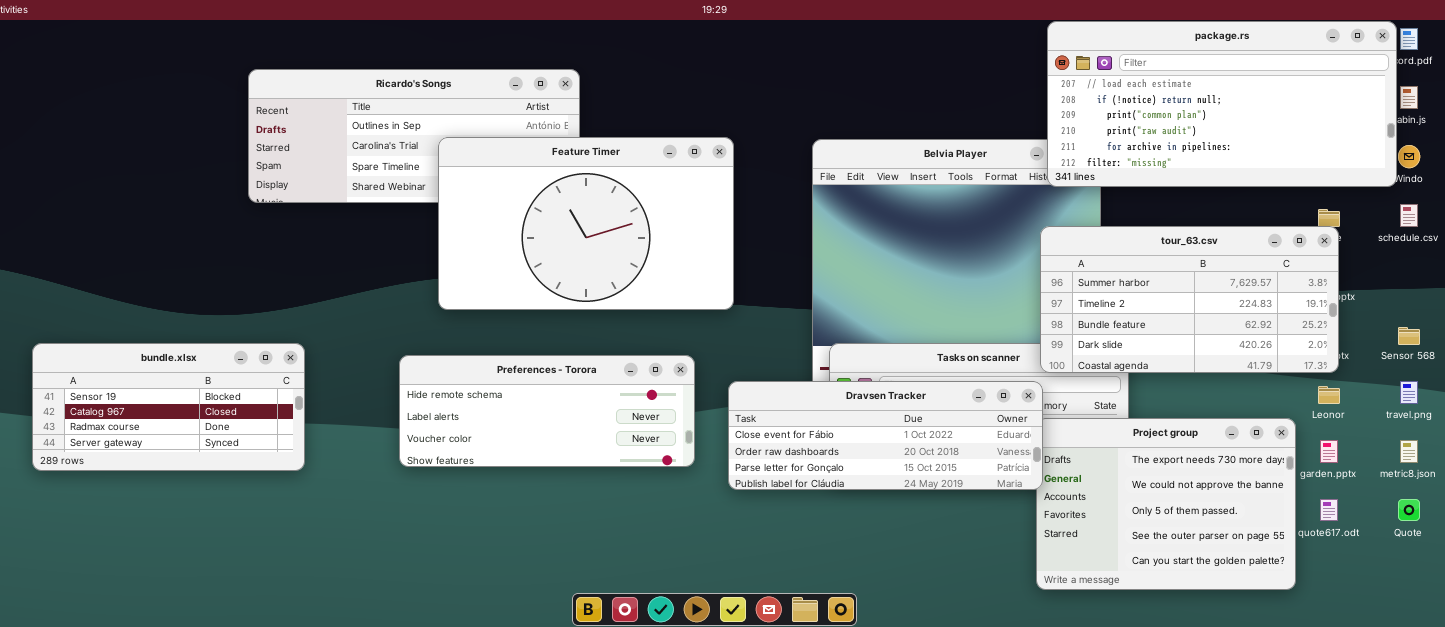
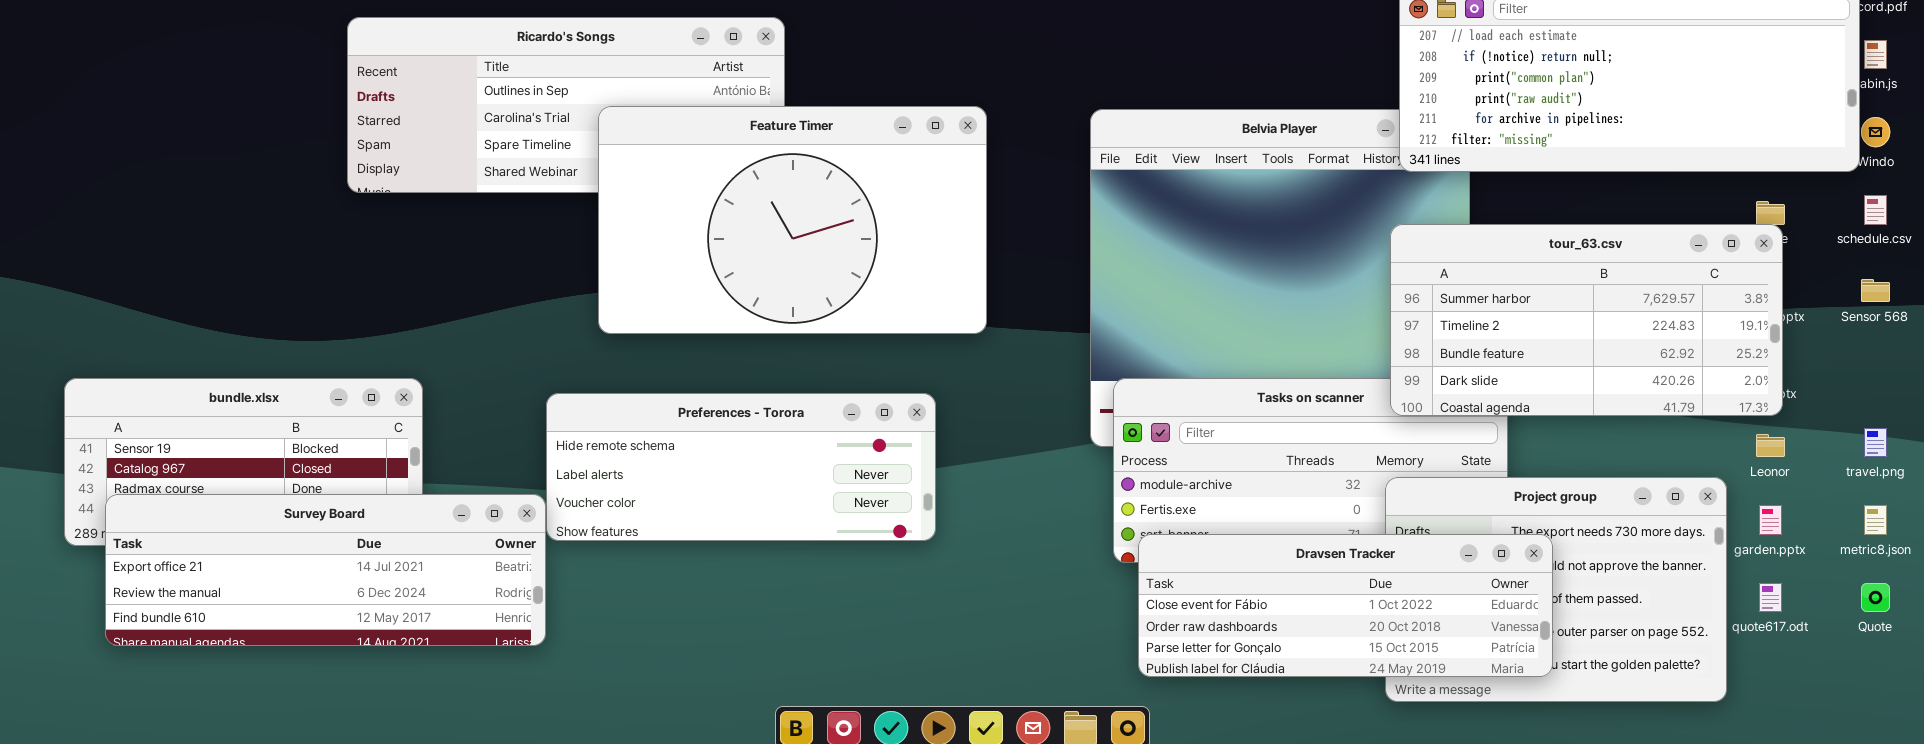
Sensor 568: [1398,327,1420,345] -> [1861,279,1890,302], moved
Dravsen Tracker: [728,381,1043,490] -> [1138,534,1553,677], moved
Survey Board: none -> [105,494,546,646], opened

